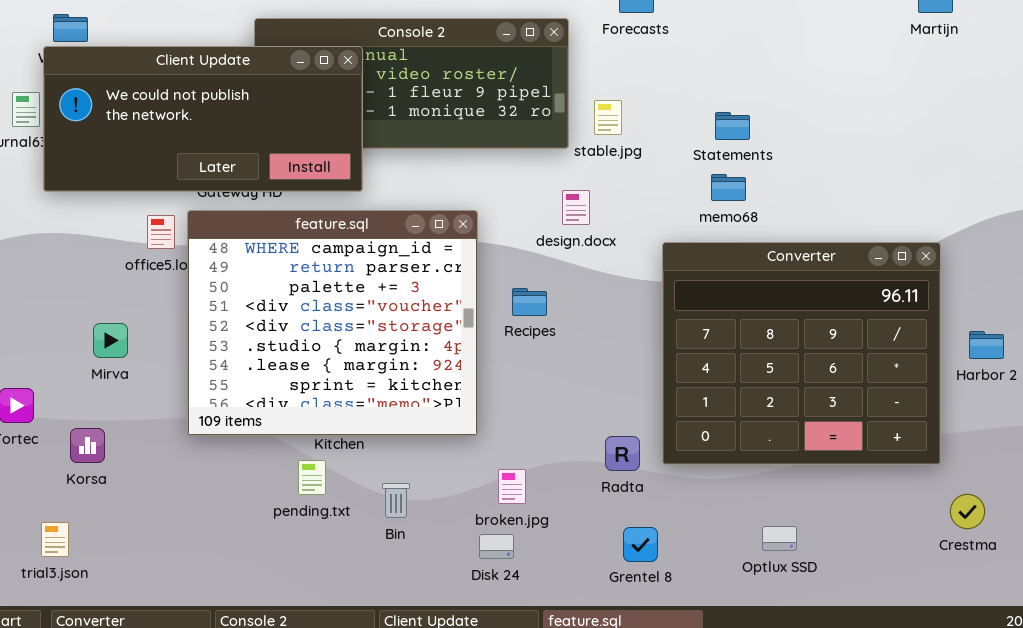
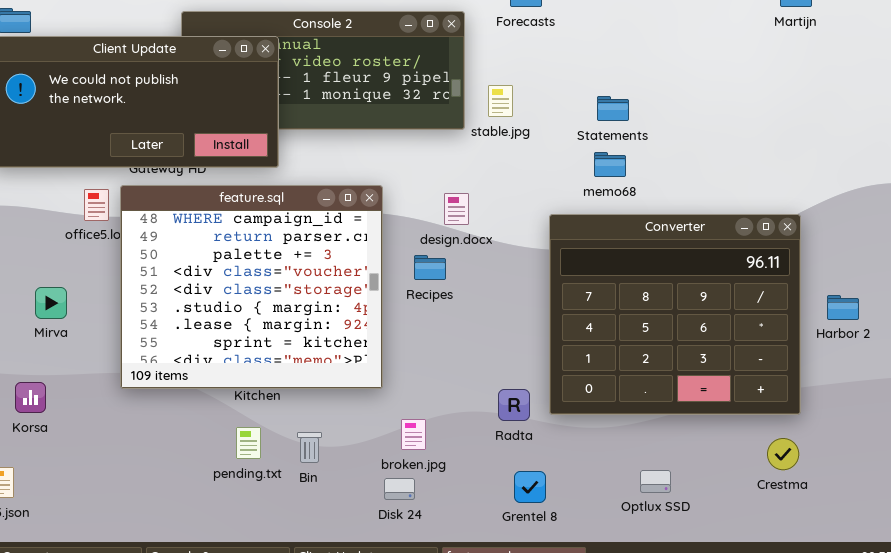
design.docx: [562,190,590,225] -> [444,193,469,225], moved
pending.txt: [298,460,326,495] -> [236,427,261,459], moved
Crestma: [950,494,985,529] -> [767,438,799,470], moved

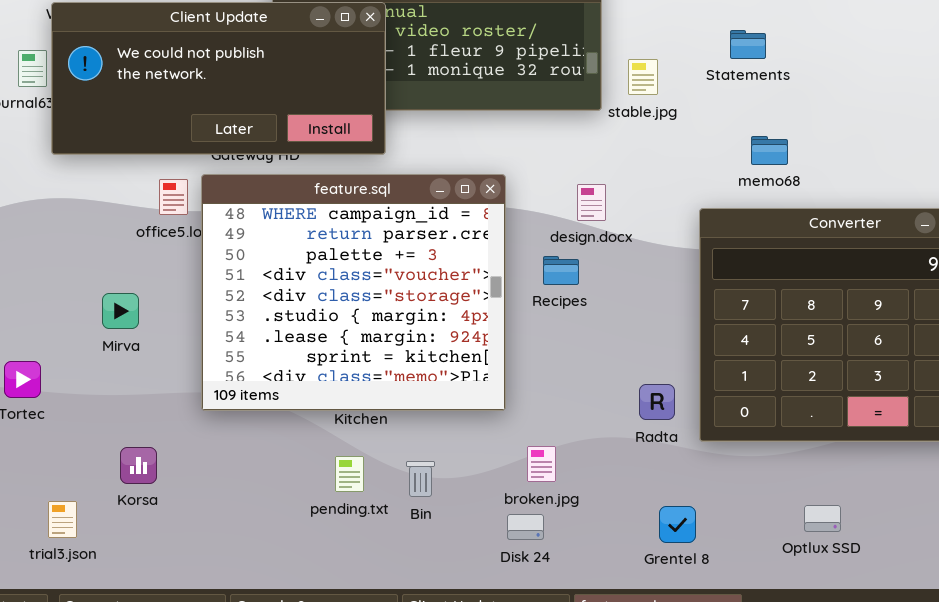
Statements: [597,96,629,121] -> [730,30,766,59], moved
Korsa: [15,382,46,413] -> [120,447,157,484], moved
Radta: [498,389,530,421] -> [639,384,675,420], moved

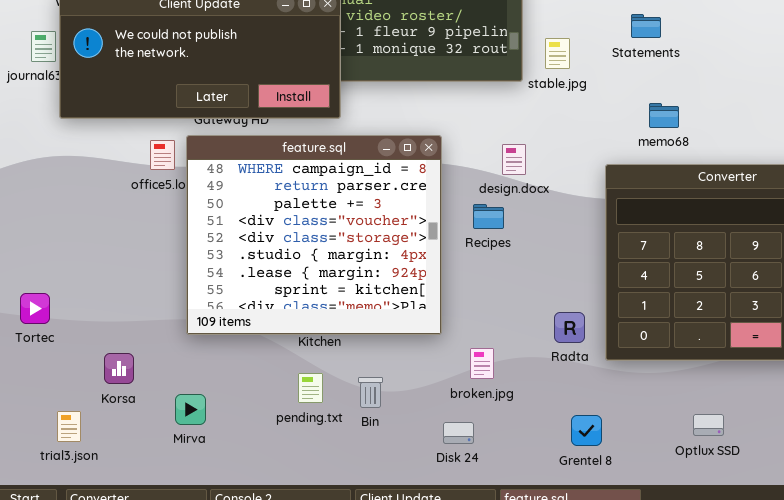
Mirva: [102,293,139,329] -> [175,394,206,425], moved
broken.jpg: [527,446,556,482] -> [470,348,494,379], moved
Korsa: [120,447,157,484] -> [104,353,134,384], moved

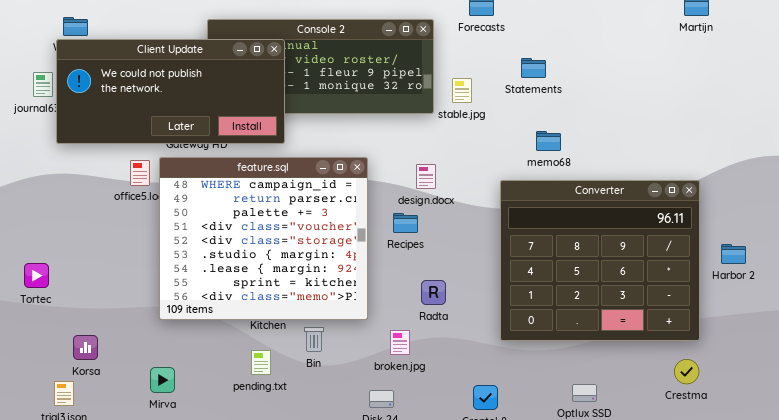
Tortec: [20,293,50,324] -> [24,263,49,288], moved
Radta: [554,312,585,343] -> [421,280,446,305], moved
Korsa: [104,353,134,384] -> [73,335,98,360], moved
Bin: [358,377,383,408] -> [304,327,324,352], moved

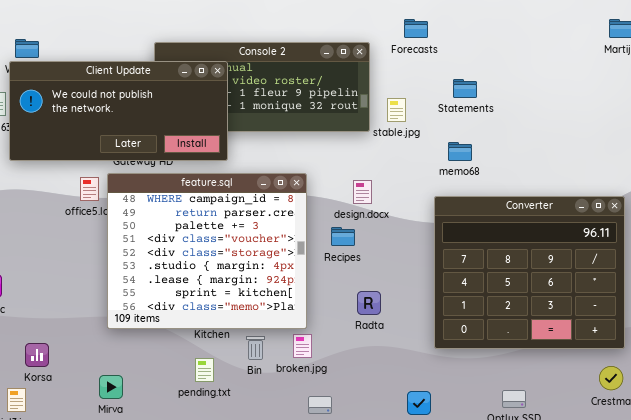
memo68: [536,131,561,151] -> [448,142,472,161], moved
broken.jpg: [390,330,410,355] -> [293,334,312,358], moved

